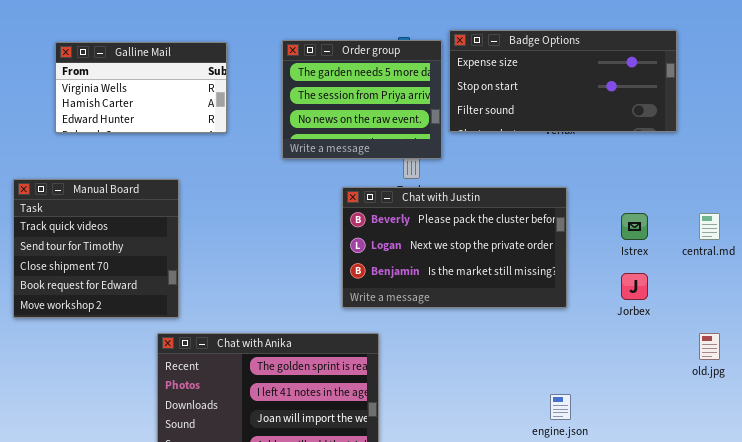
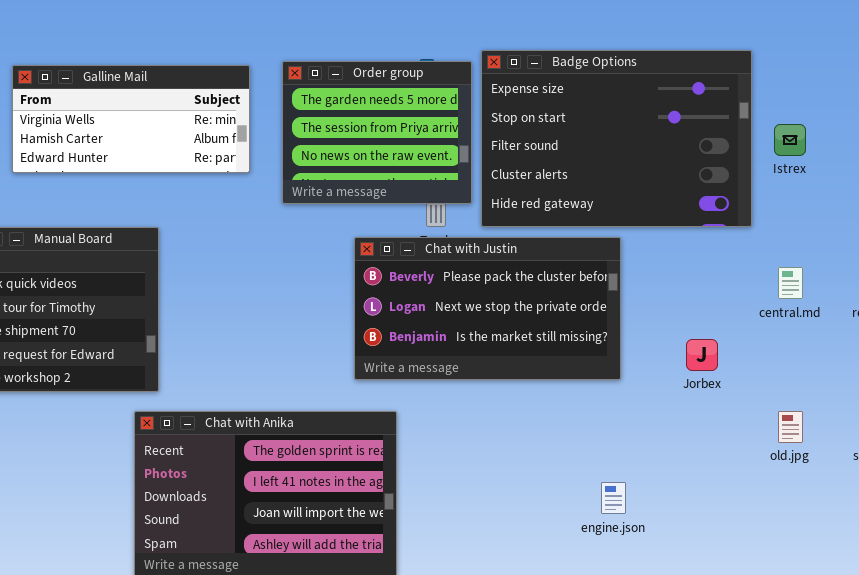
Badge Options: [449,30,677,132] -> [481,50,752,227], resized
Galline Mail: [55,42,227,133] -> [12,65,250,173], resized
Istrex: [621,213,648,240] -> [774,124,806,156], moved

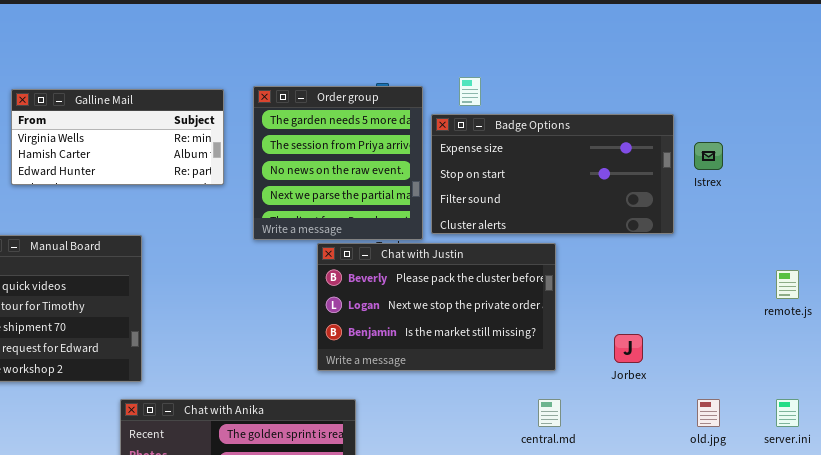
Badge Options: [481,50,752,227] -> [431,114,674,234], resized
Order group: [282,61,472,204] -> [253,86,423,240], resized
central.md: [778,267,803,299] -> [538,399,561,427], moved

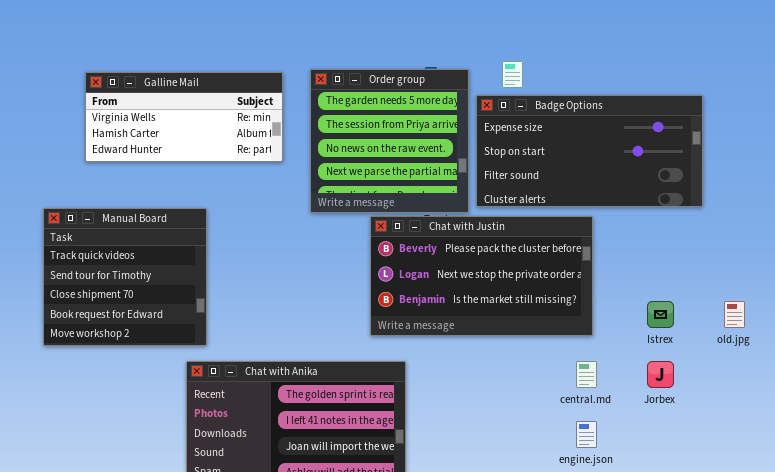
Istrex: [694,142,723,170] -> [647,301,674,328], moved
Jorbex: [614,334,643,363] -> [647,361,674,388], moved
old.jpg: [697,399,720,427] -> [724,301,745,328], moved

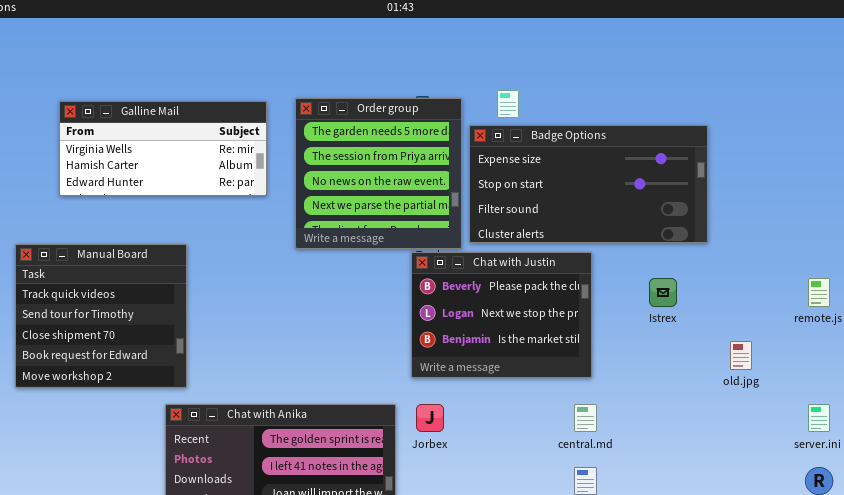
Chat with Justin: [370,216,593,336] -> [411,252,592,378], resized
Istrex: [647,301,674,328] -> [649,278,677,307], moved
Jorbex: [647,361,674,388] -> [416,404,444,432], moved

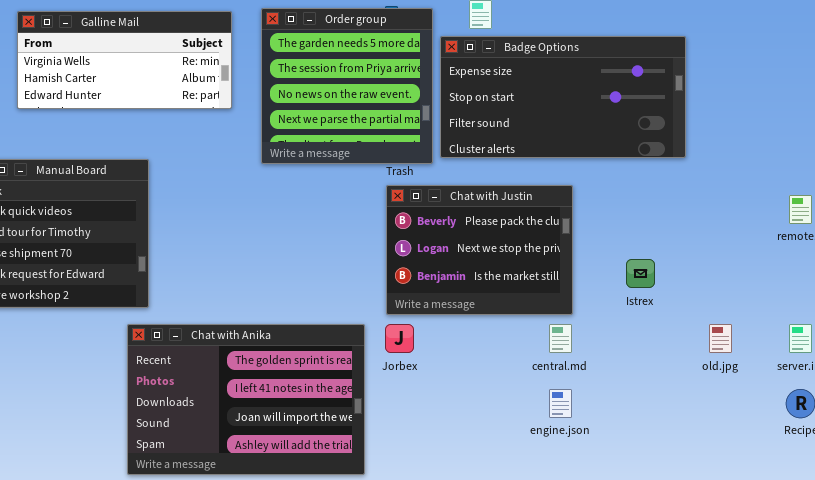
Chat with Justin: [411,252,592,378] -> [386,185,573,315], moved
Istrex: [649,278,677,307] -> [626,259,655,288], moved
old.jpg: [730,341,752,370] -> [709,324,732,353], moved

